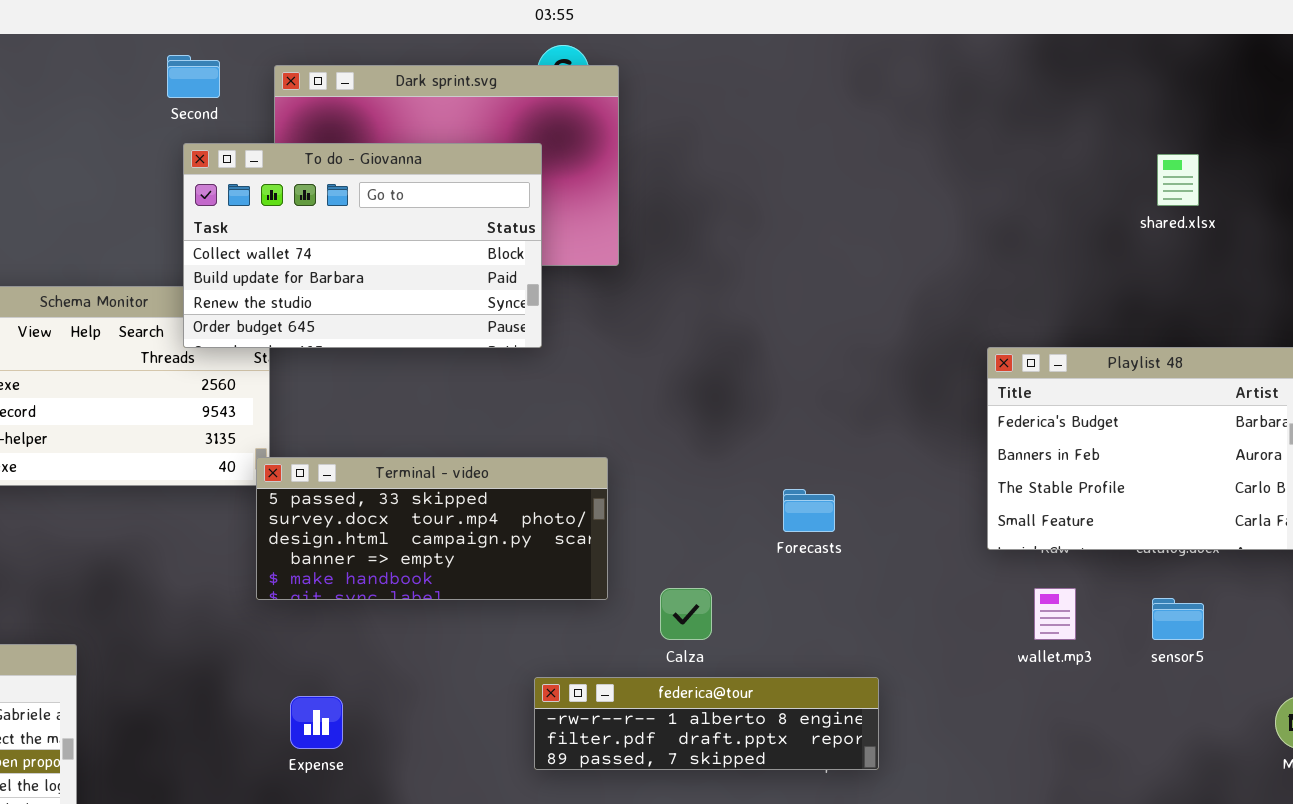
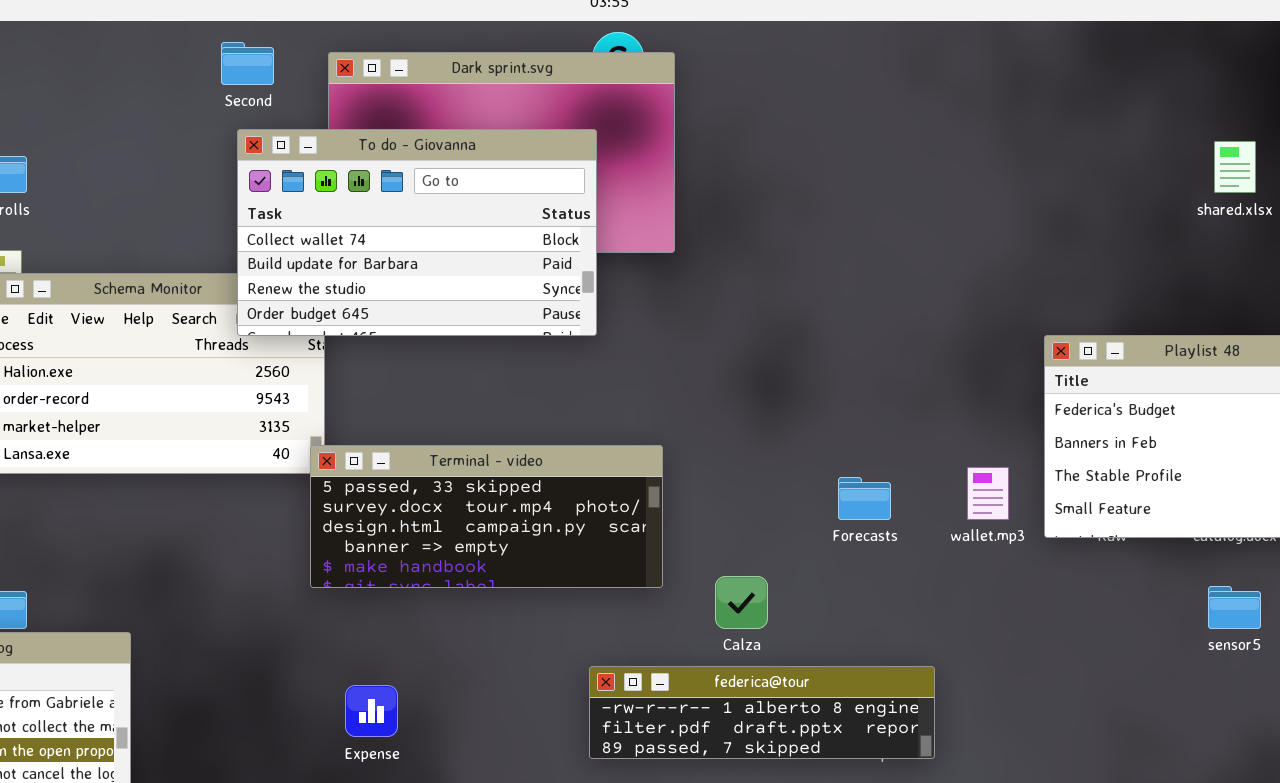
wallet.mp3: [1034,588,1076,640] -> [967,467,1009,520], moved

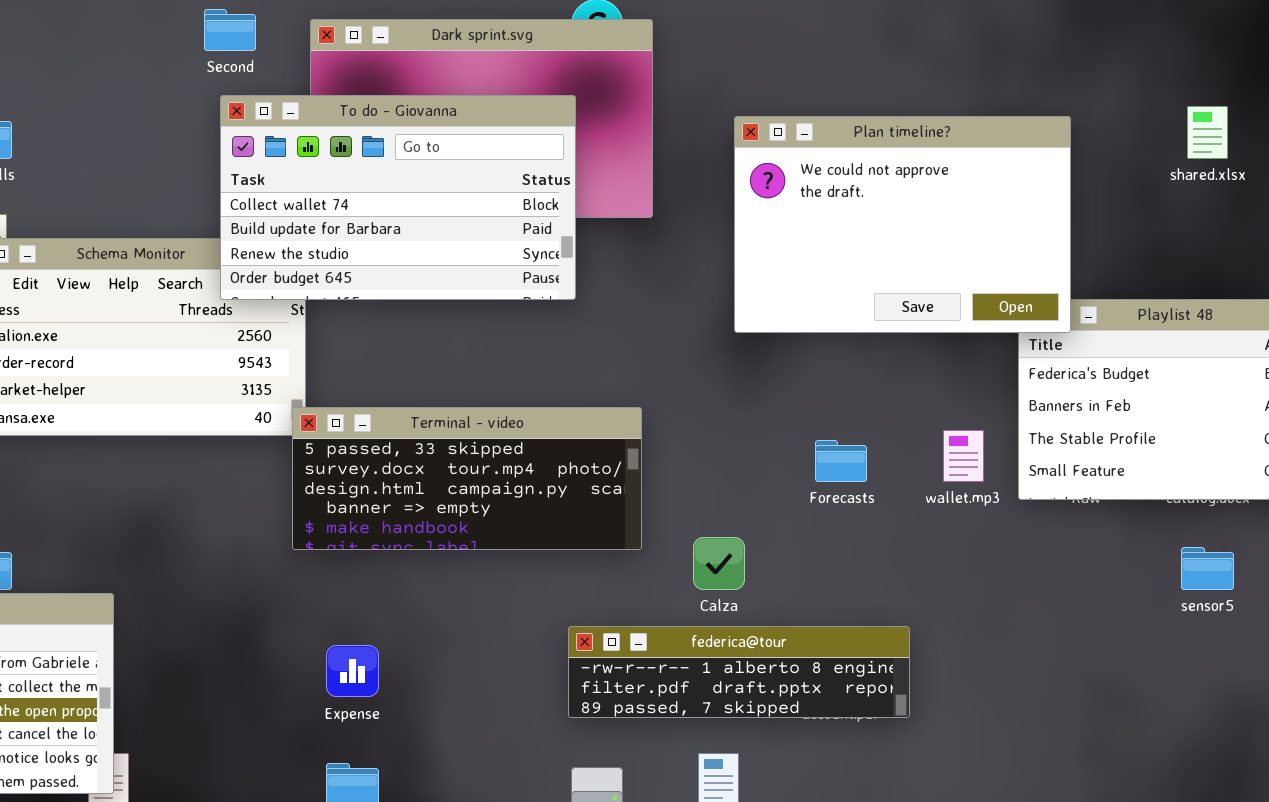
Plan timeline?: none -> [734,116,1071,333], opened

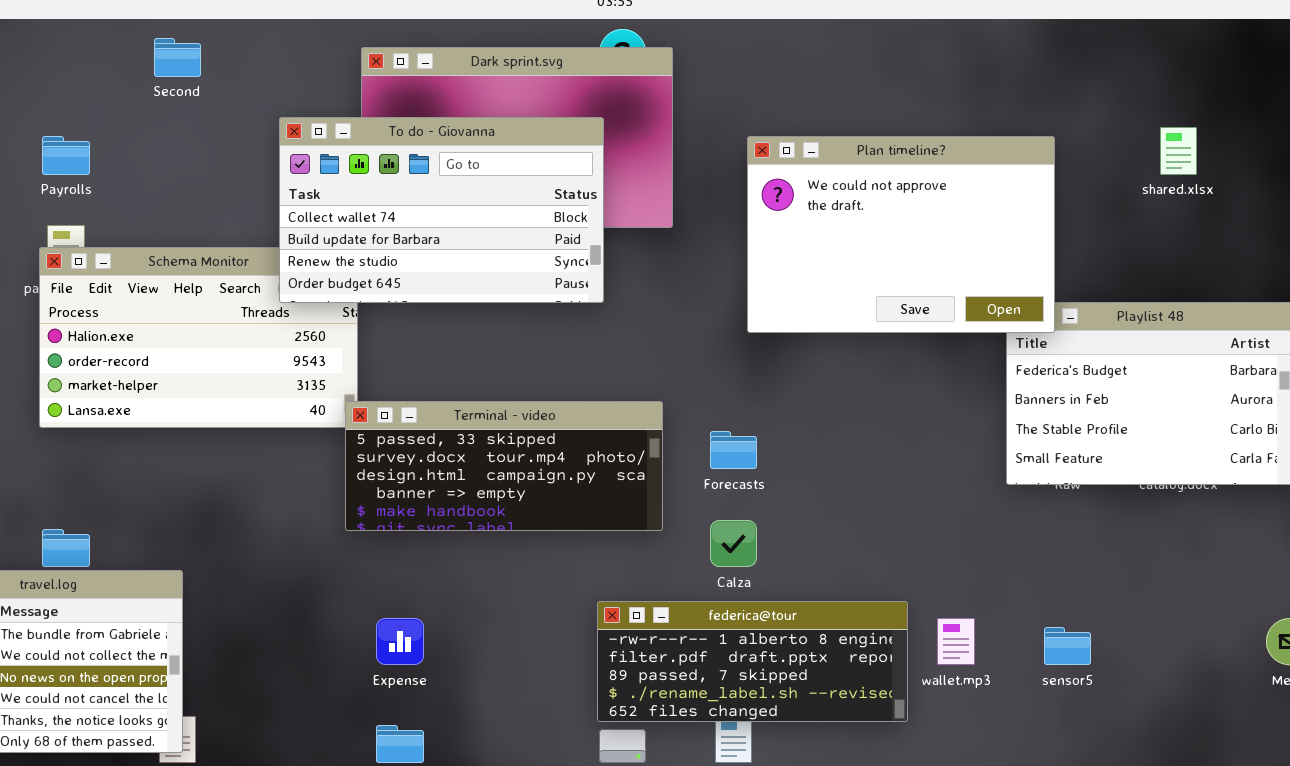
Second: [204,9,256,51] -> [154,38,201,77], moved
wallet.mp3: [943,430,984,482] -> [937,618,975,665], moved
Forecasts: [815,440,867,482] -> [710,431,757,469], moved
sensor5: [1181,547,1234,590] -> [1044,627,1091,665], moved
federica@tour: [568,626,910,718] -> [597,601,908,722], resized

